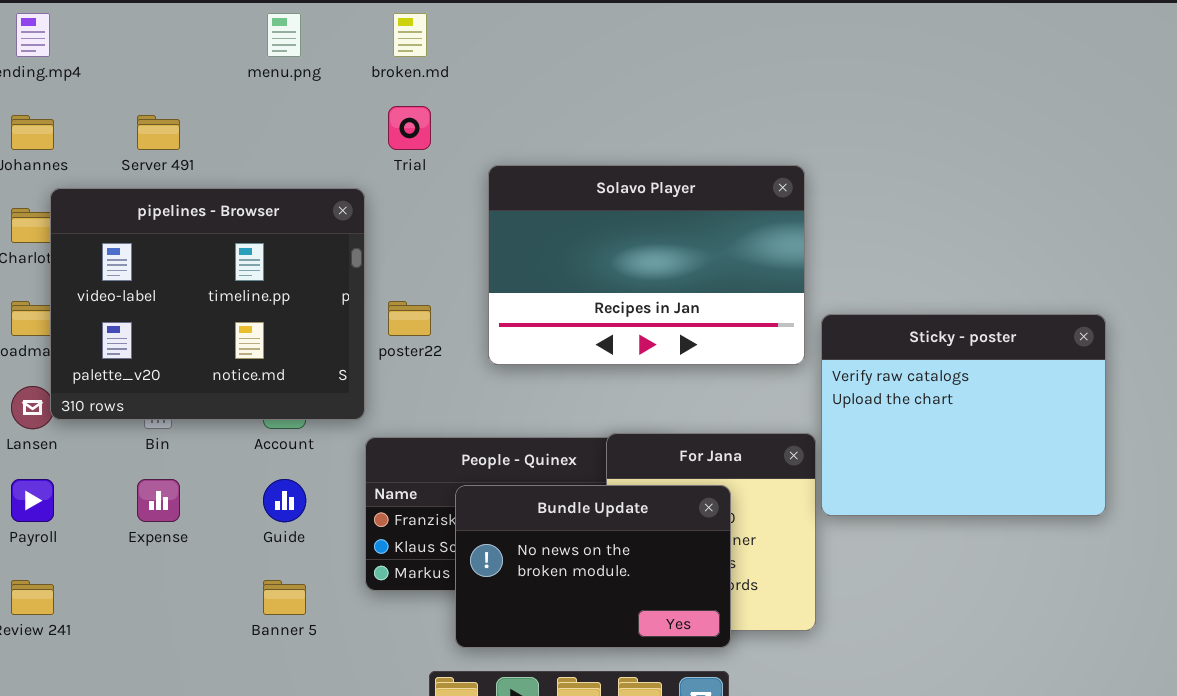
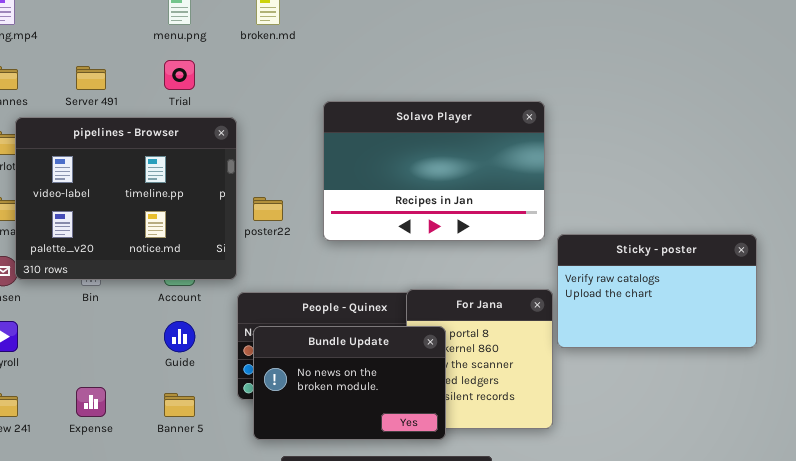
Trial: [388,106,431,150] -> [164,60,195,90], moved
Sticky - poster: [821,314,1106,516] -> [557,234,757,348], resized
Expense: [137,479,180,522] -> [76,387,106,417], moved
Bundle Update: [455,485,731,648] -> [253,326,446,440], moved

